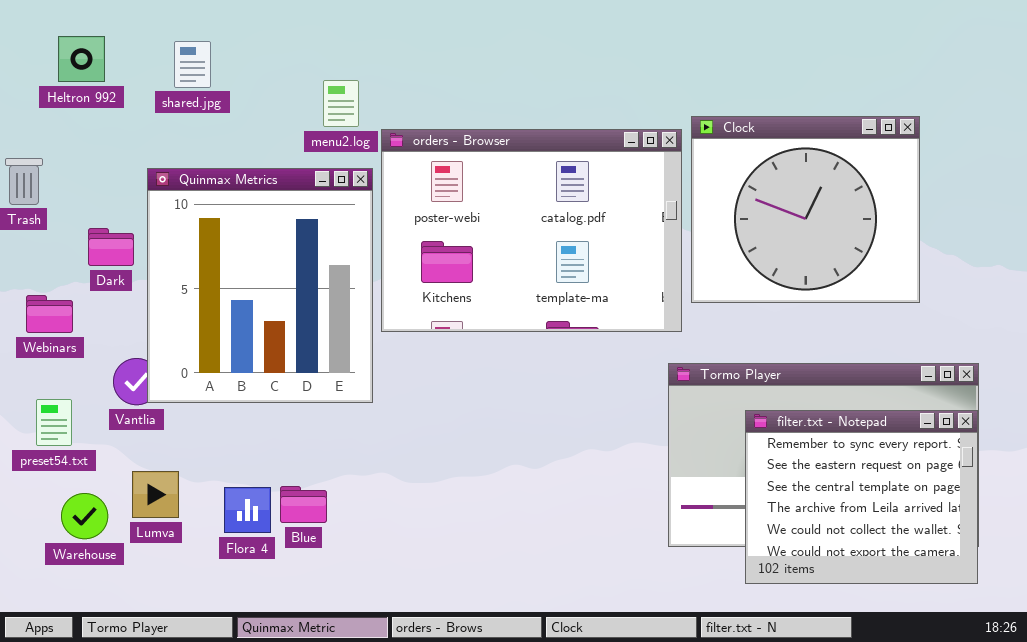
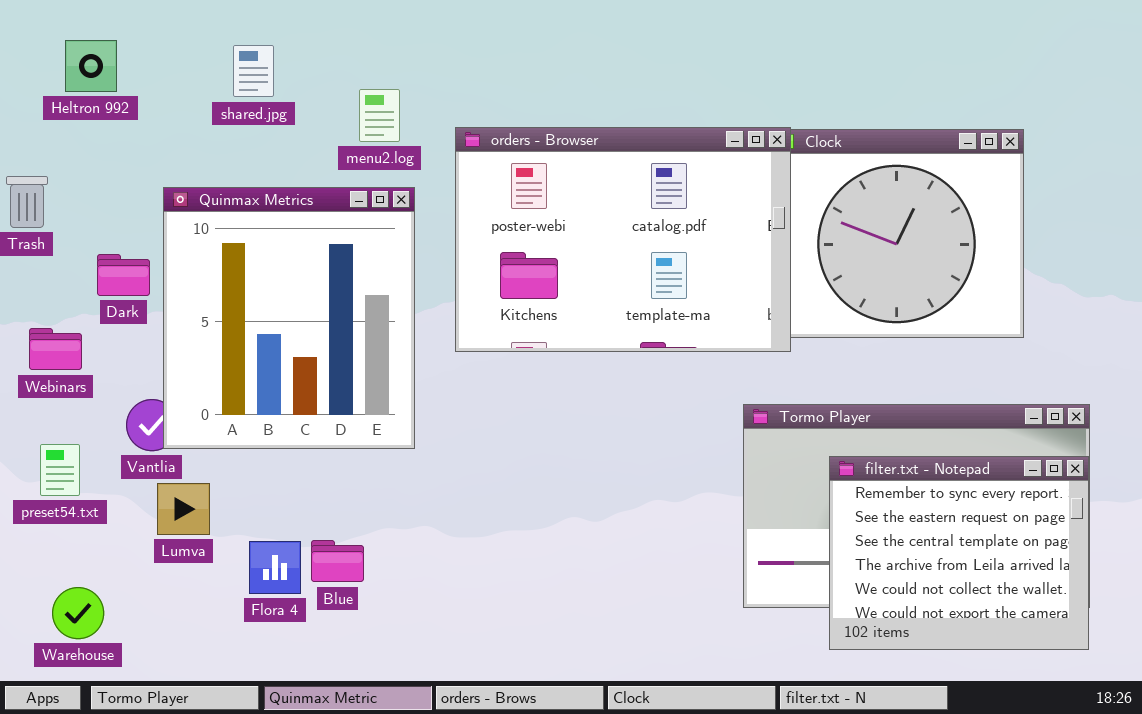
shared.jpg: [174,41,211,88] -> [233,45,274,97], moved
orders - Browser: [381,129,682,332] -> [455,127,791,352], moved
Lumva: [132,471,179,518] -> [157,483,210,535], moved
Warehouse: [61,493,108,539] -> [52,587,104,639], moved

